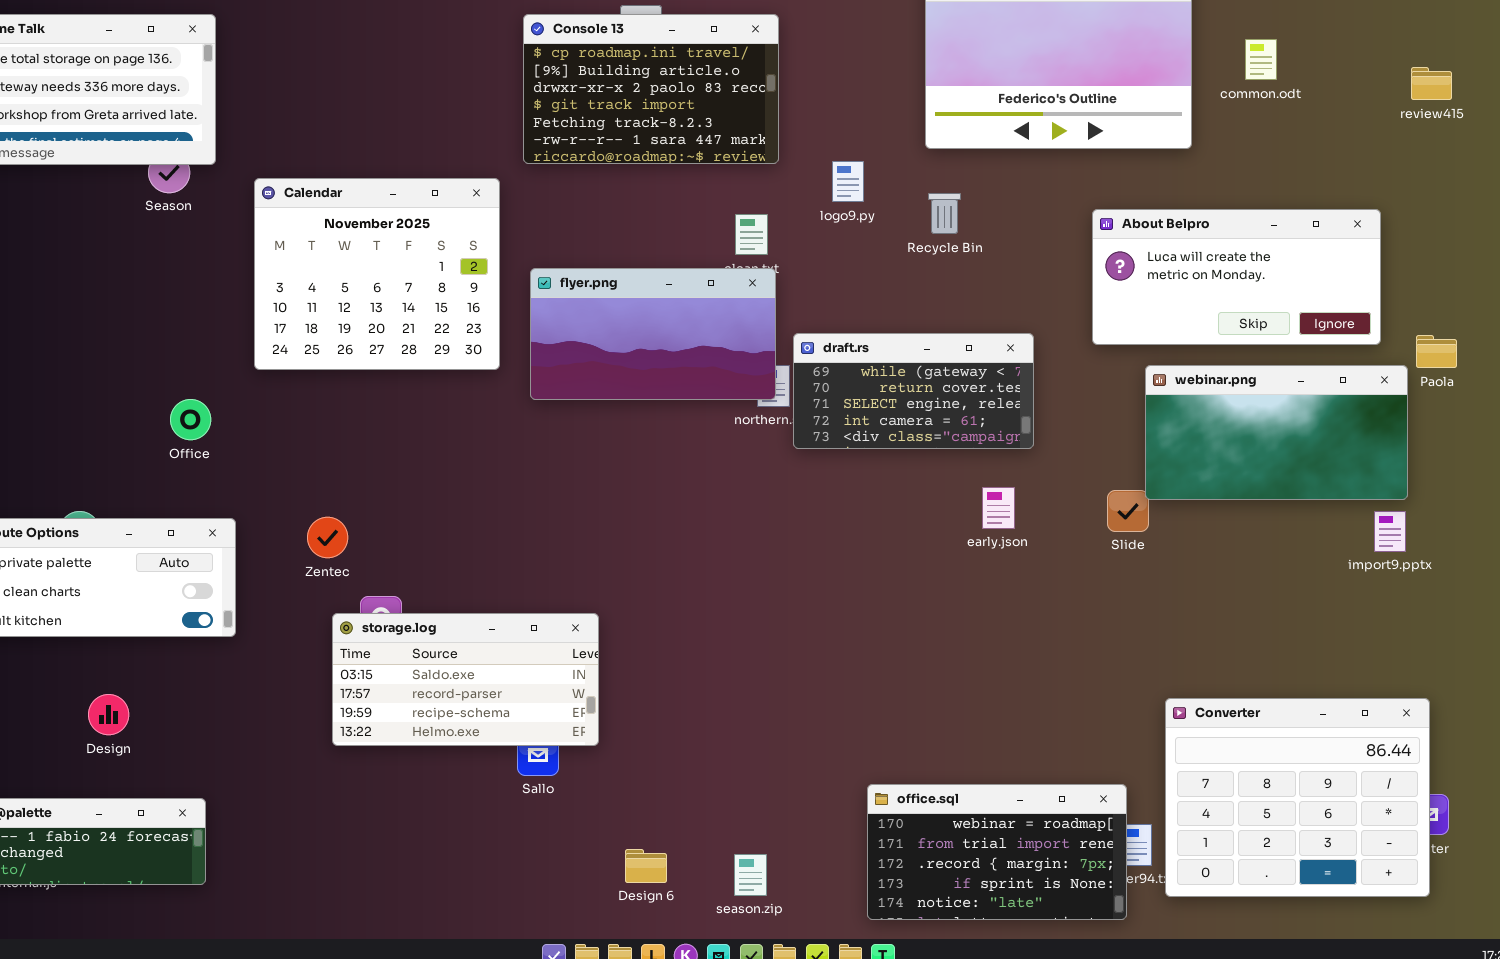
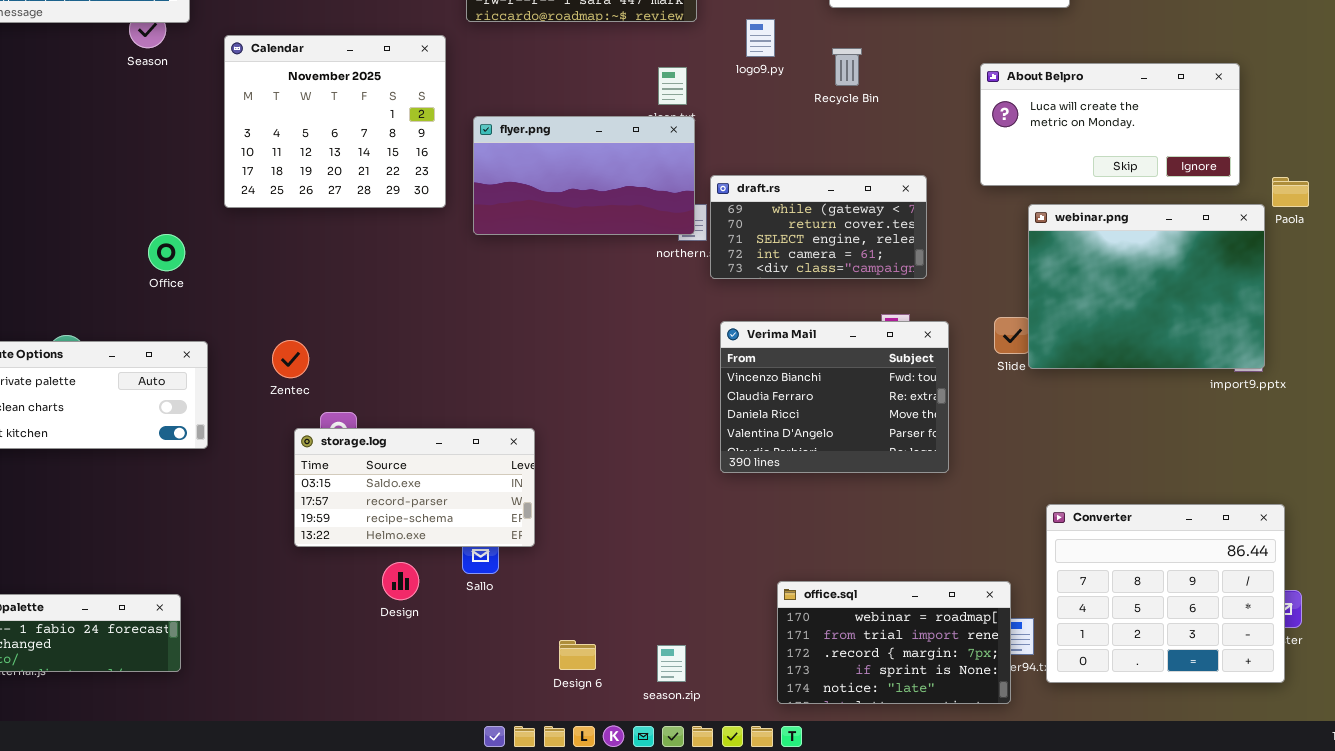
webinar.png: [1145,365,1408,500] -> [1028,204,1265,369], resized
Verima Mail: none -> [720,321,949,473], opened
Design: [88,694,129,735] -> [382,562,419,600], moved

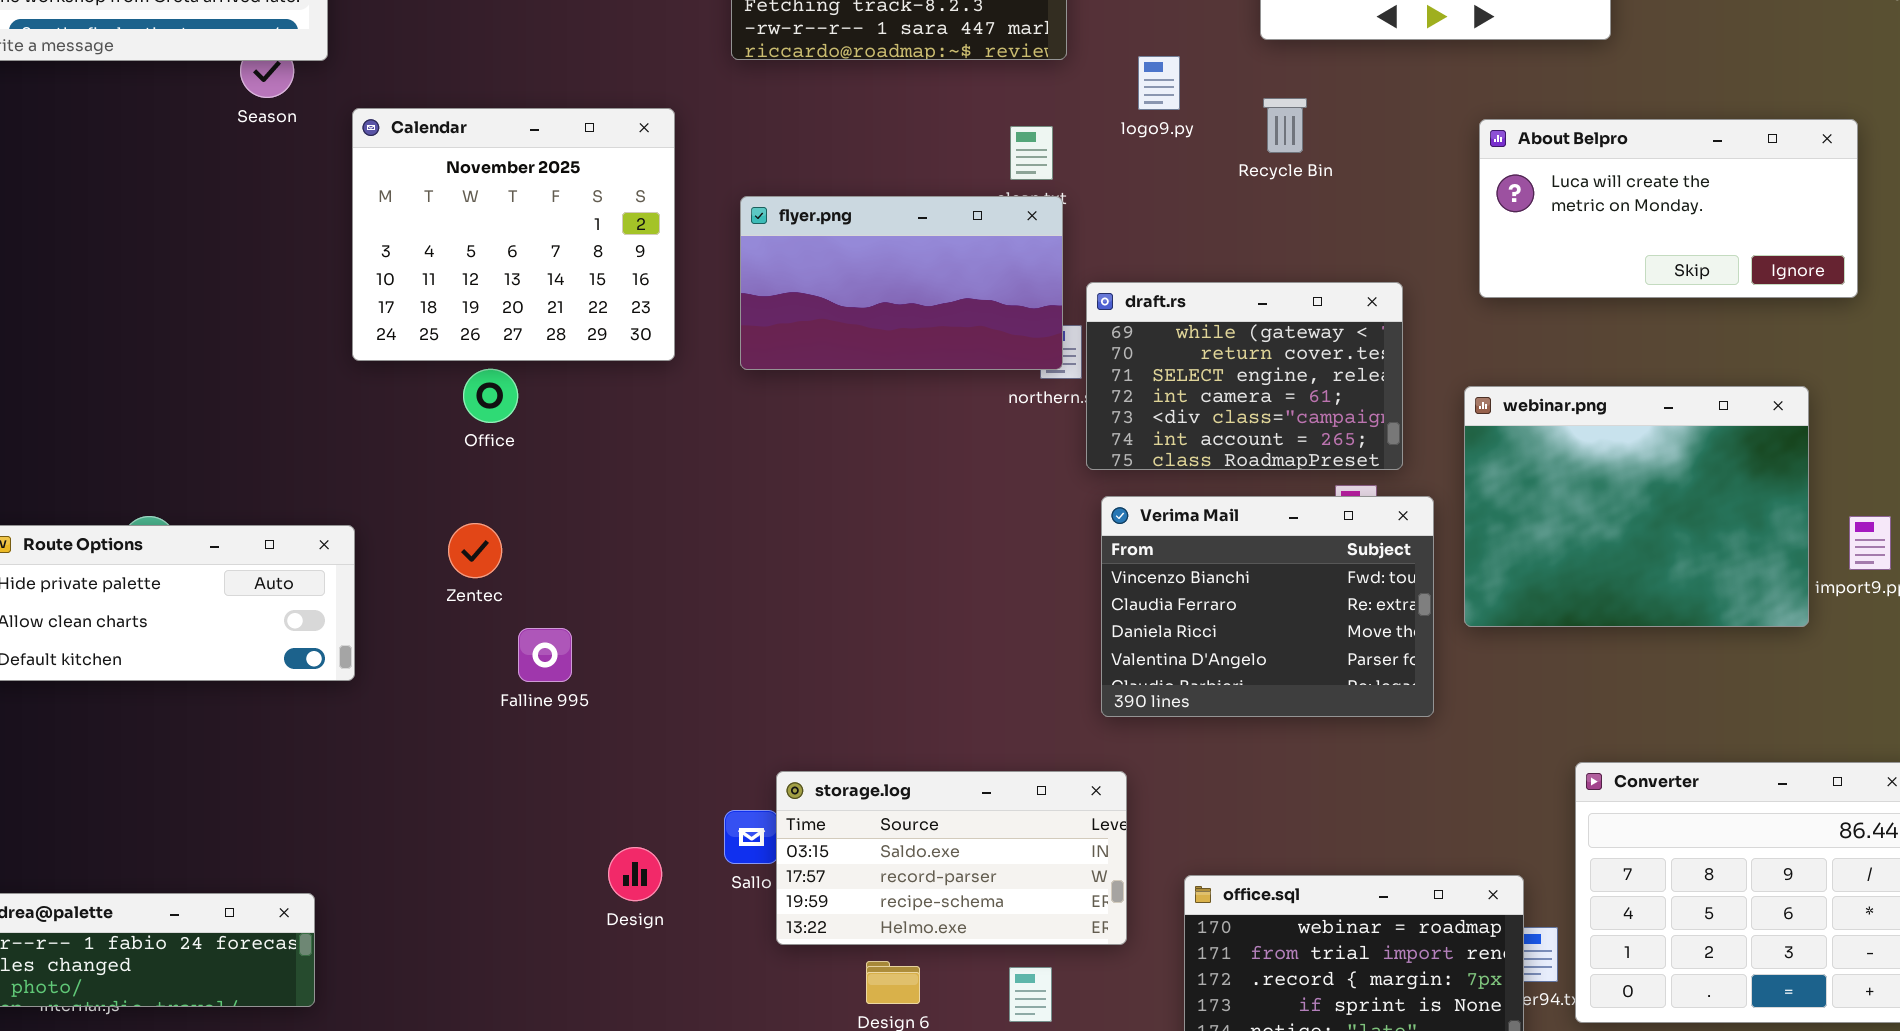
Calendar: [224,35,446,208] -> [352,108,675,361], moved
draft.rs: [710,175,927,279] -> [1086,282,1403,470], resized
webinar.png: [1028,204,1265,369] -> [1464,386,1809,627], moved
Office: [148,234,185,271] -> [463,369,518,423], moved
storage.log: [294,428,535,547] -> [776,771,1127,945], moved

